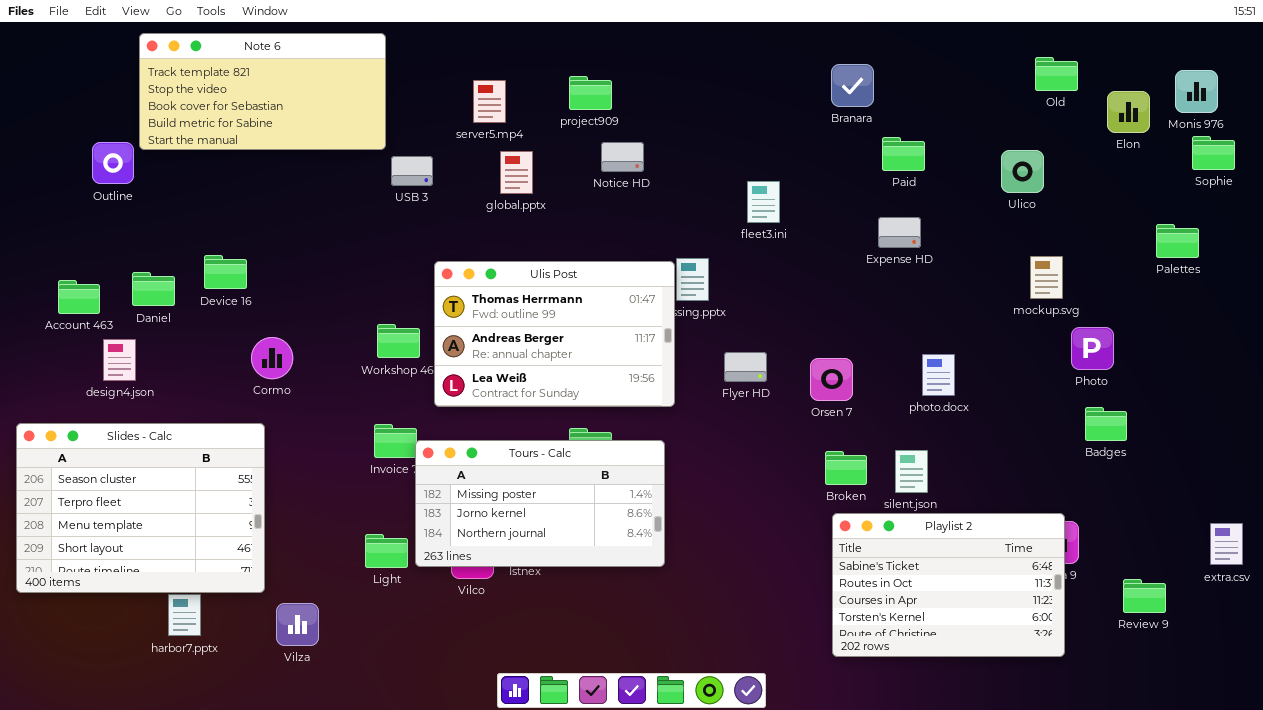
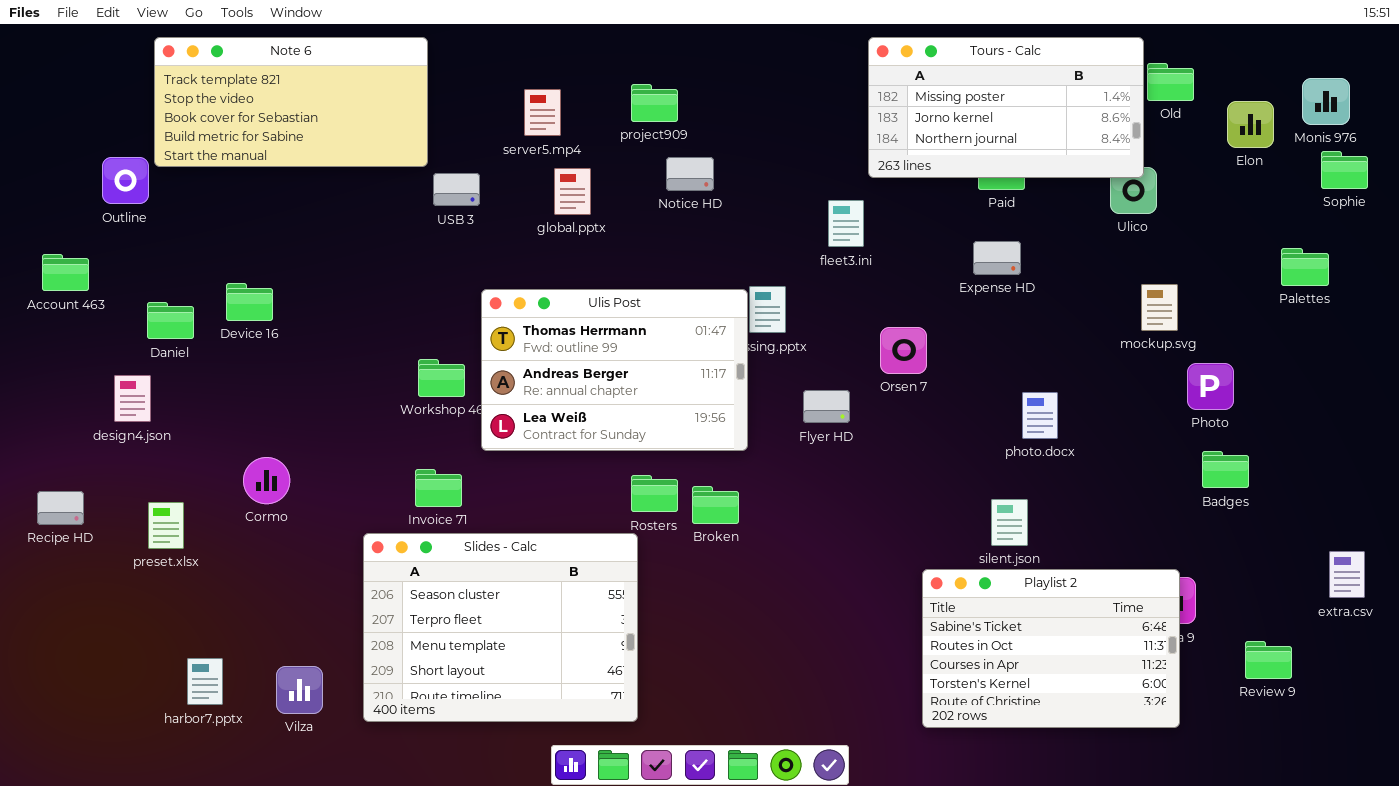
Account 463: [58,280,100,314] -> [42,254,89,291], moved
Cormo: [251,337,293,379] -> [243,457,290,504], moved
Orsen 7: [810,358,853,401] -> [880,327,927,374], moved
Slides - Calc: [16,423,265,593] -> [363,533,638,722], moved
Tours - Calc: [415,440,665,567] -> [868,37,1144,178], moved
Broken: [825,451,867,485] -> [692,486,739,524], moved
extra.csv: [1210,523,1243,565] -> [1329,551,1365,598], moved
Vilza: [276,603,319,646] -> [276,666,323,714], moved

